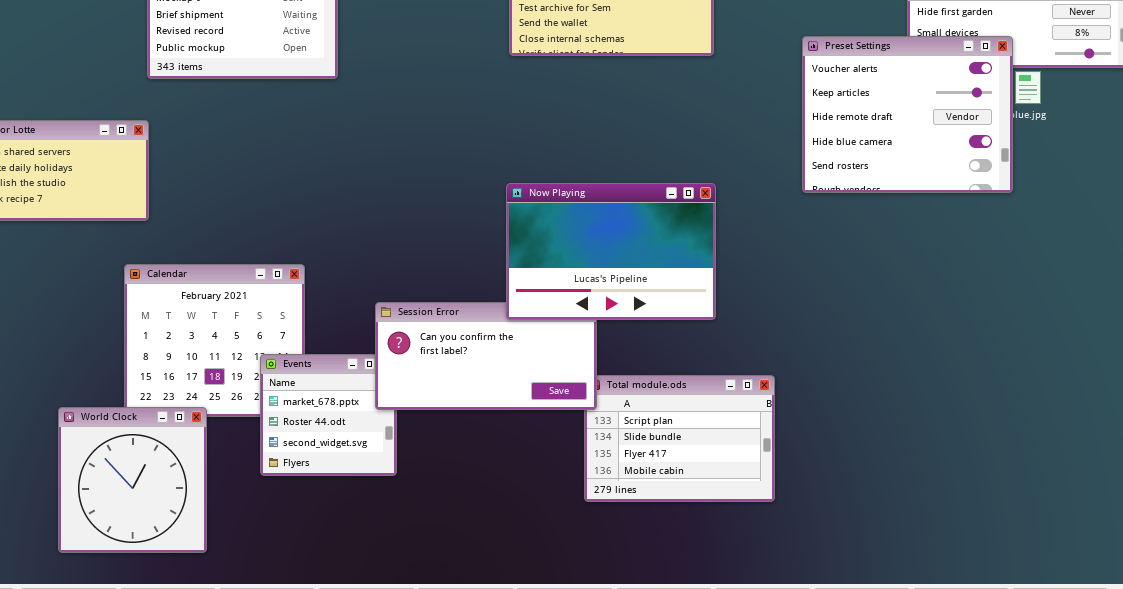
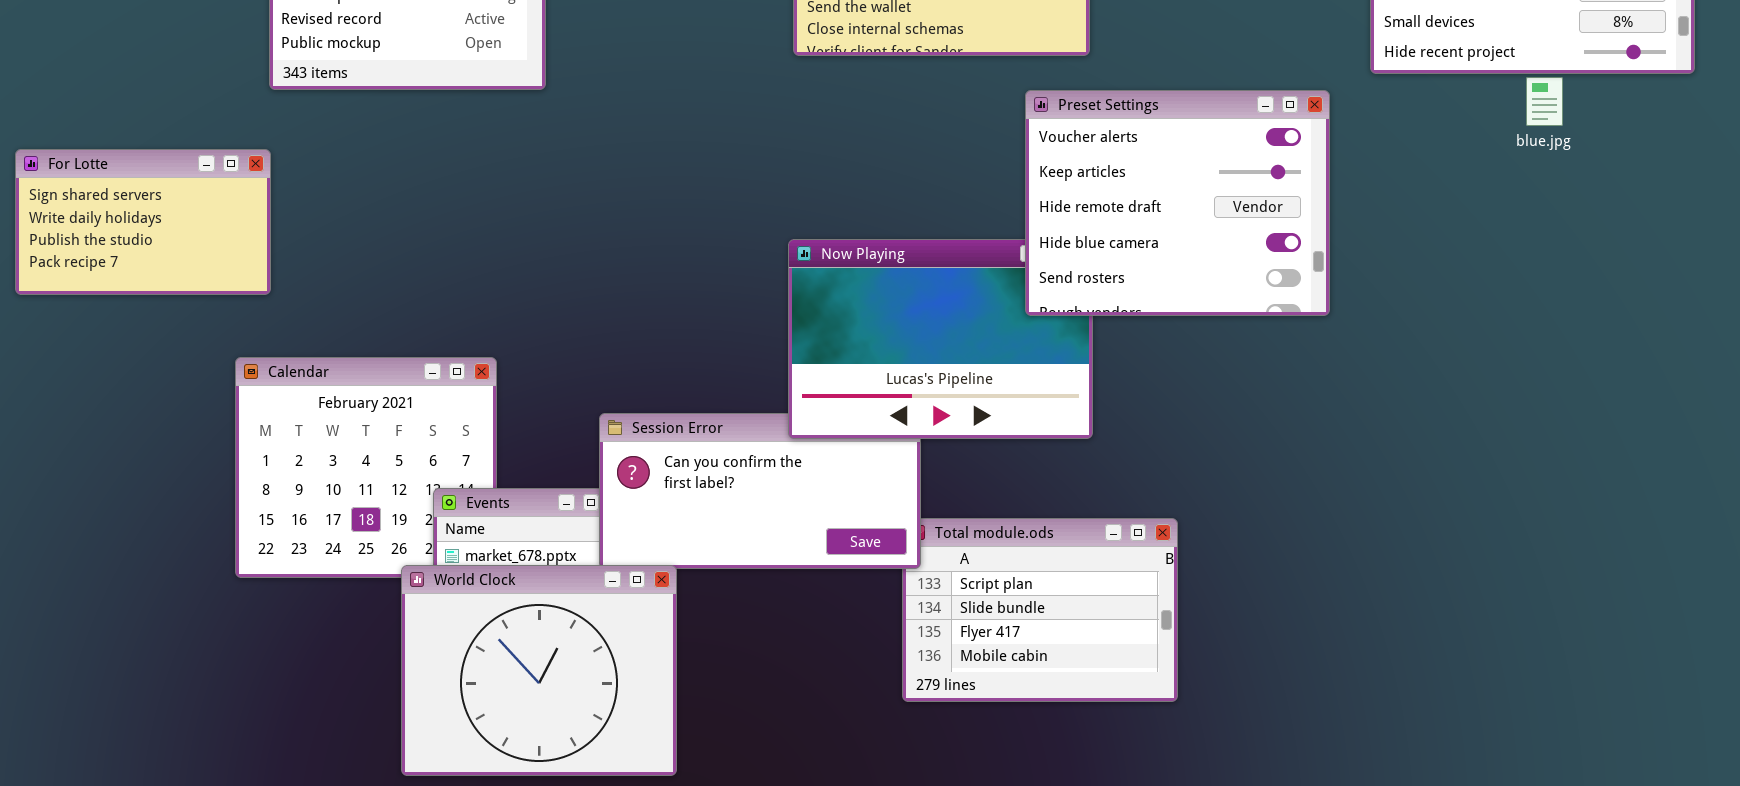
Preset Settings: [802,36,1013,193] -> [1025,90,1330,316], moved
World Clock: [58,407,207,553] -> [401,565,677,776], moved, resized

